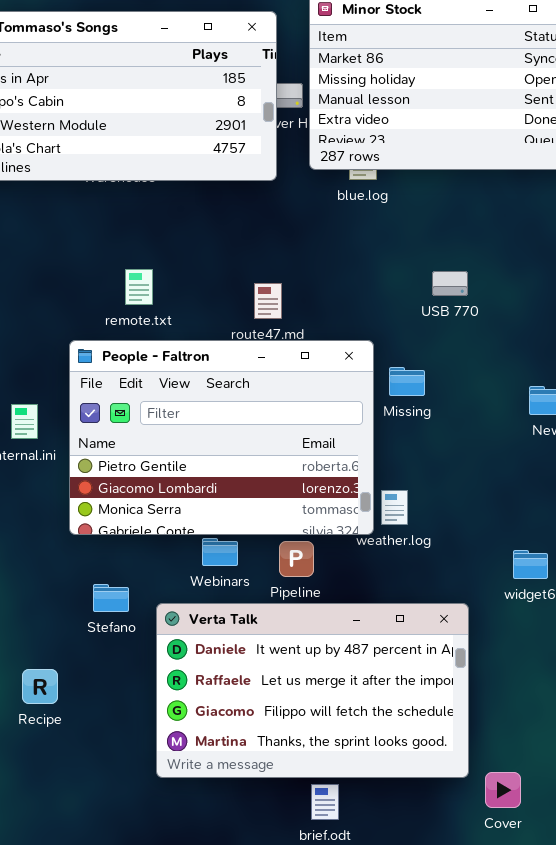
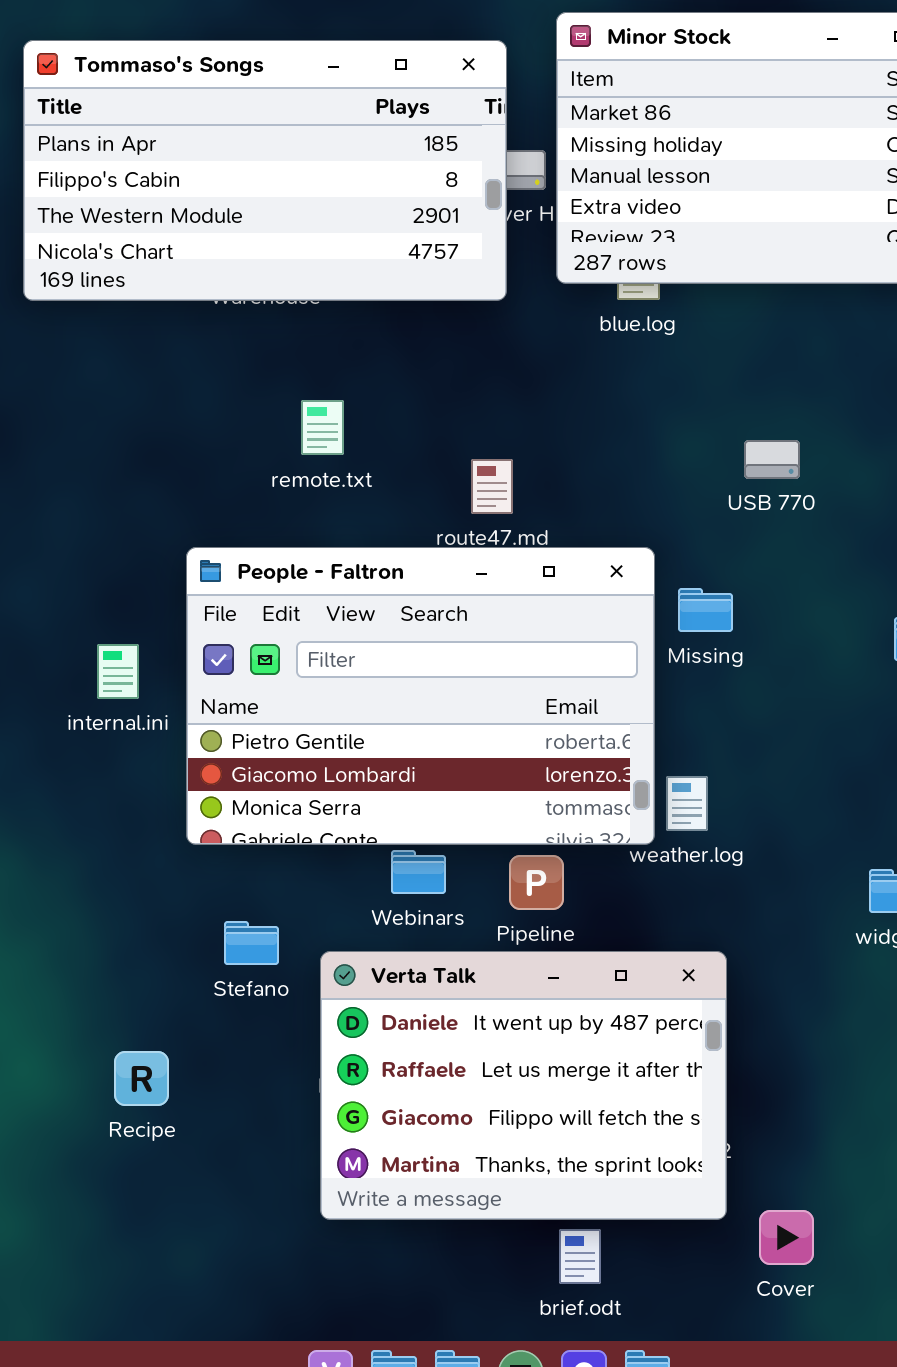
remote.txt: [125,269,153,305] -> [301,400,344,455], moved
Verta Talk: [156,603,469,778] -> [320,951,727,1220], resized
Cover: [485,772,521,808] -> [759,1210,814,1265], moved

